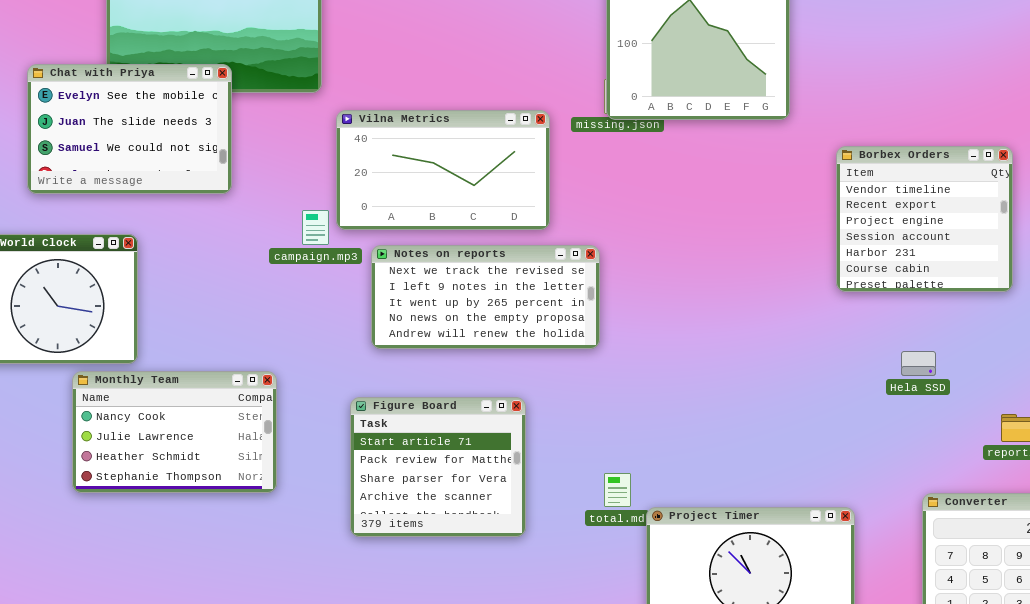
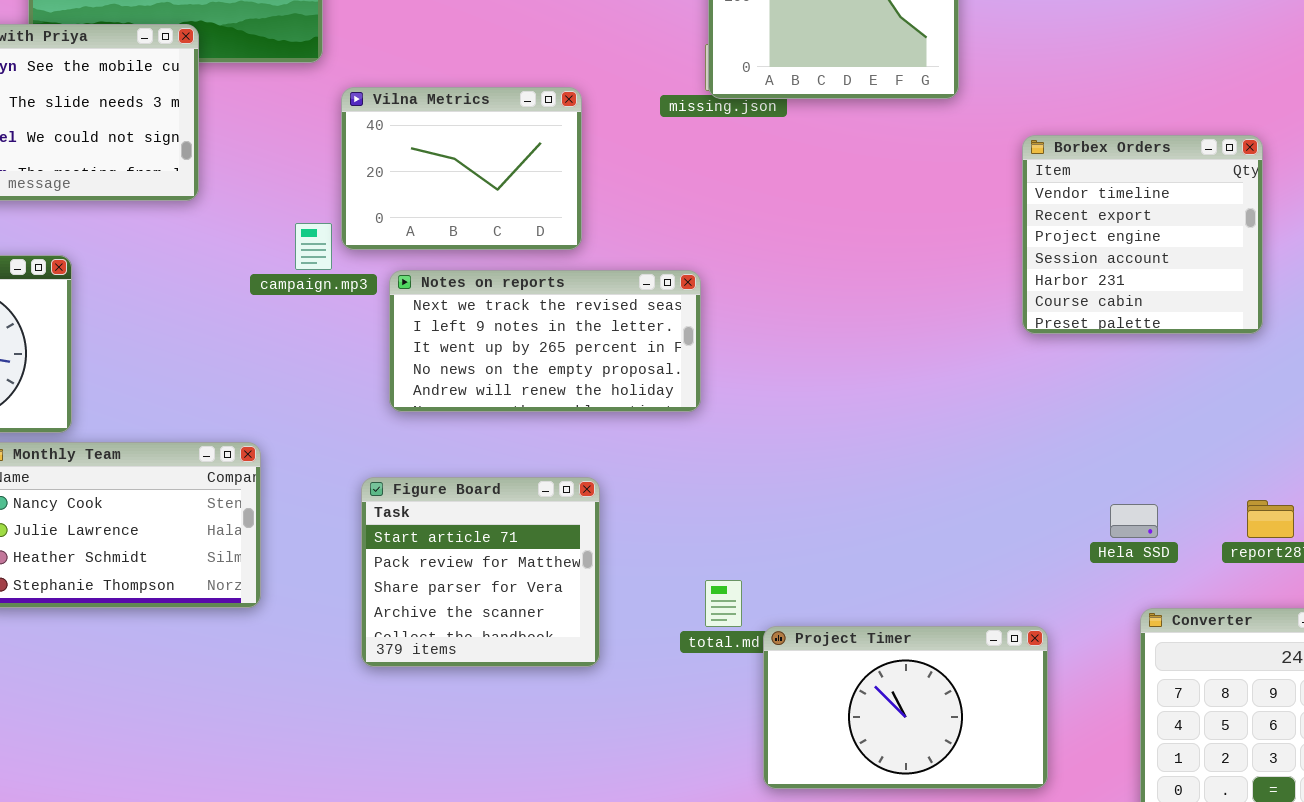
Vilna Metrics: [336,110,550,230] -> [341,87,582,250], resized
Hela SSD: [901,351,936,376] -> [1110,504,1158,538], moved

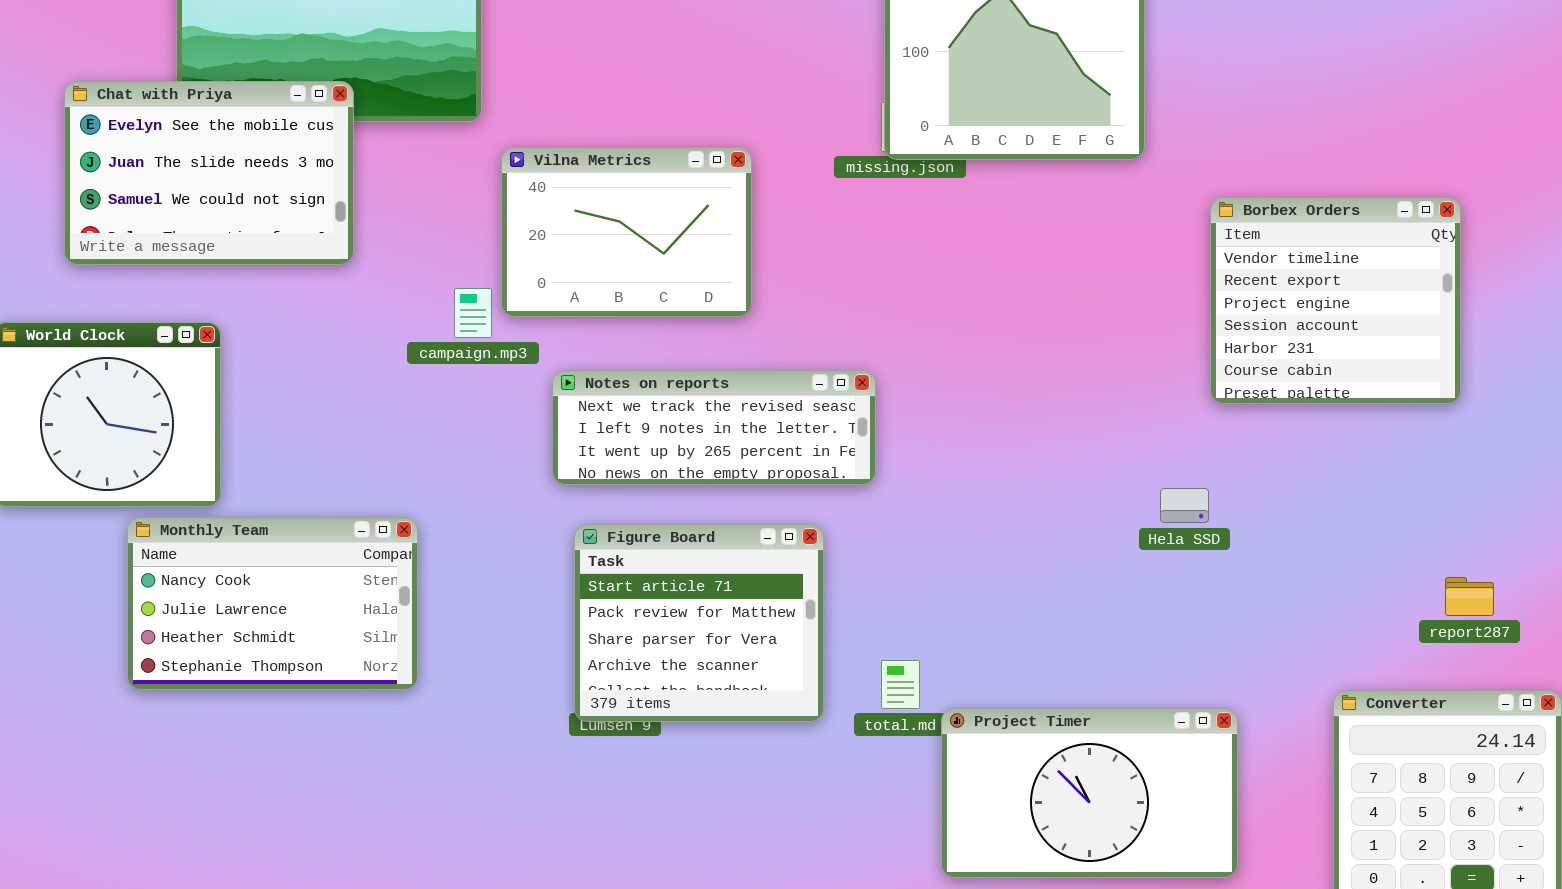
Notes on reports: [389,270,701,412] -> [552,370,876,485], resized
Figure Board: [361,477,600,667] -> [574,524,824,722], moved
Hela SSD: [1110,504,1158,538] -> [1160,488,1209,523], moved

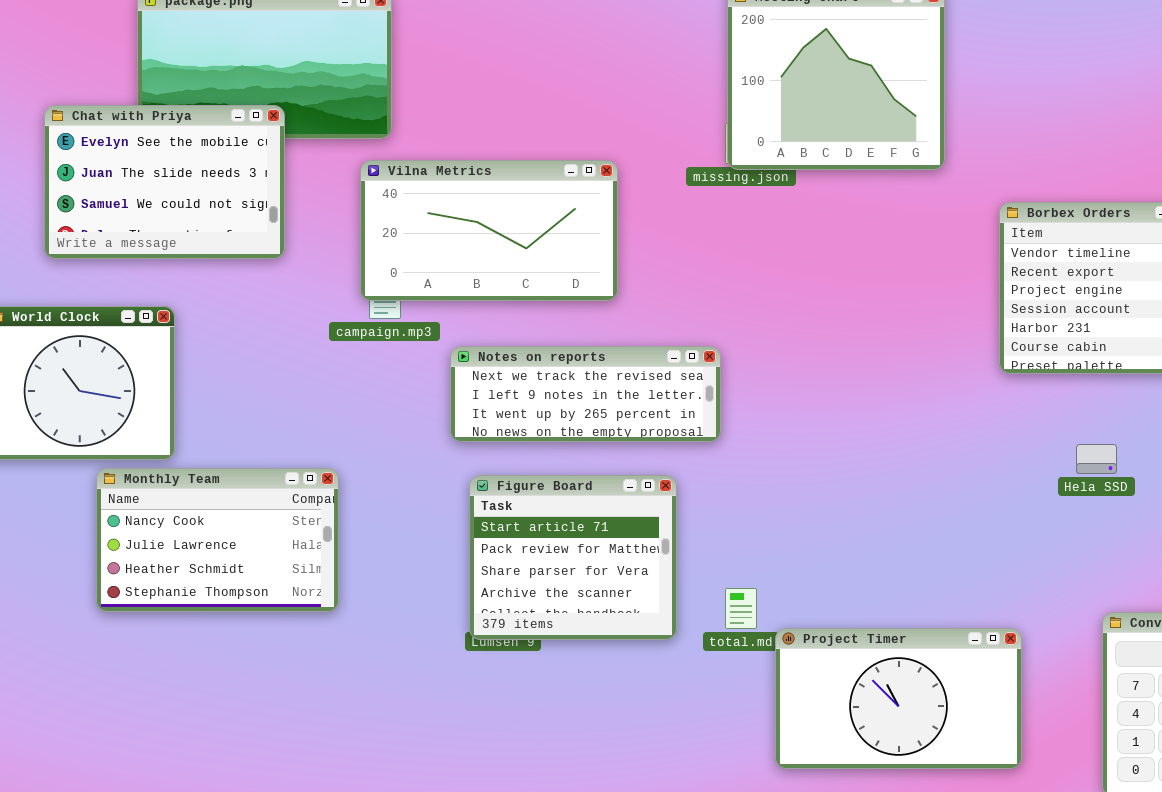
Vilna Metrics: [501,147,752,317] -> [360,160,618,301], resized
Hela SSD: [1160,488,1209,523] -> [1076,444,1117,474], moved

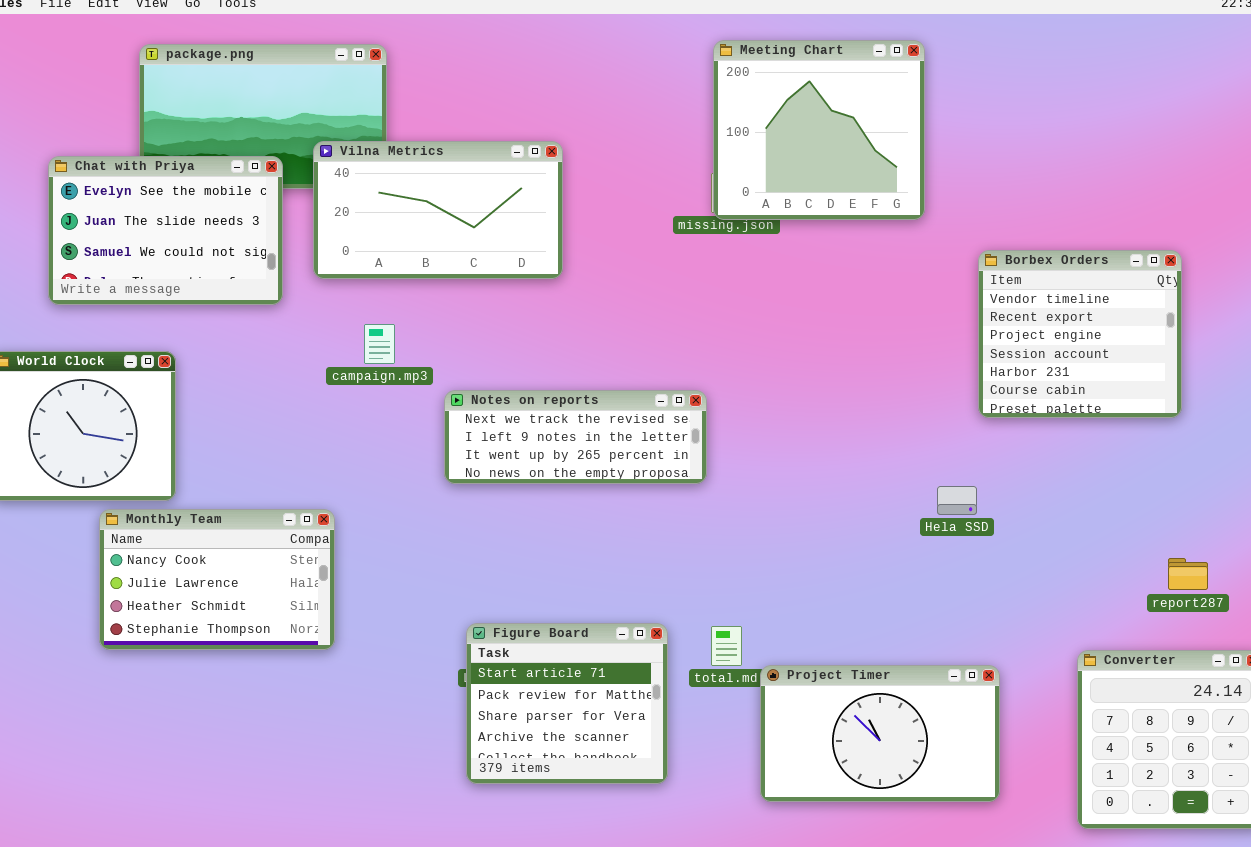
Vilna Metrics: [360,160,618,301] -> [313,141,563,279], moved
Hela SSD: [1076,444,1117,474] -> [937,486,977,515], moved
Figure Board: [469,475,677,640] -> [466,623,668,784], moved

